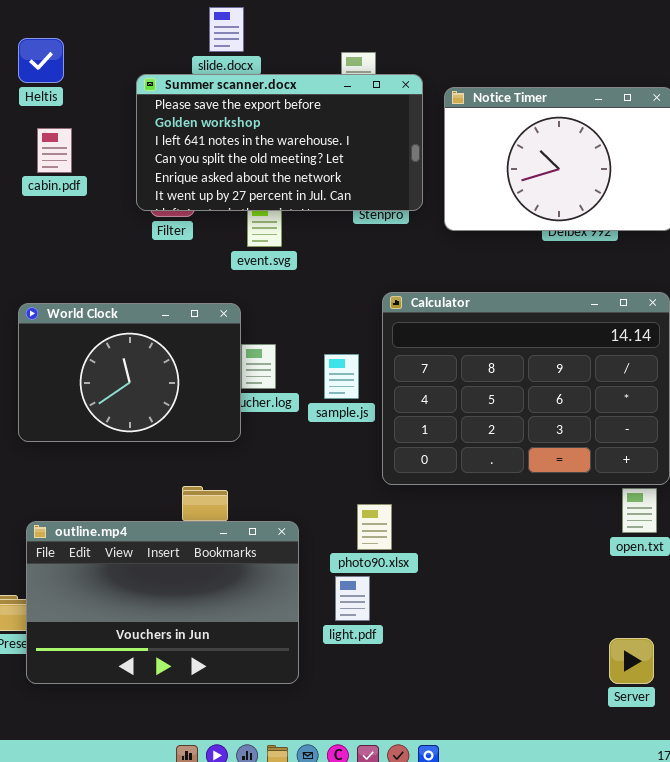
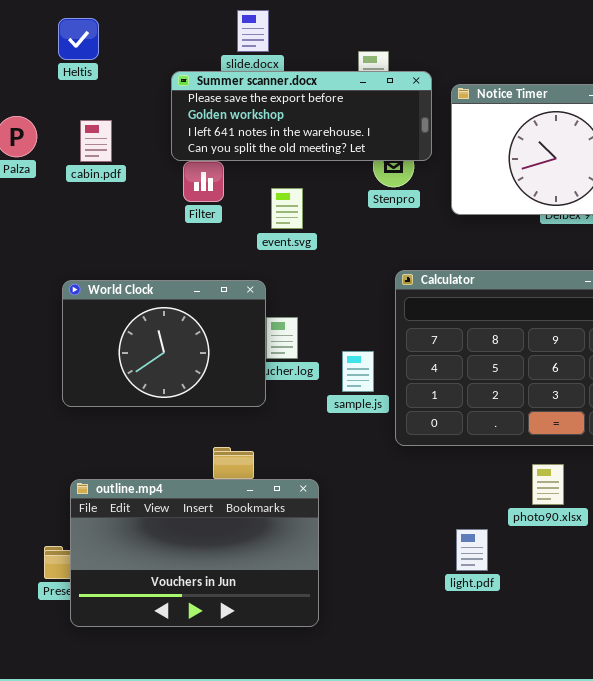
Heltis: [18,38,64,83] -> [58,18,99,60], moved
Summer scanner.docx: [136,74,423,211] -> [171,71,432,161], resized
sample.js: [324,354,359,399] -> [342,351,374,392], moved
photo90.xlsx: [357,504,392,550] -> [532,464,564,505], moved
light.pdf: [335,576,370,621] -> [456,529,488,571], moved

